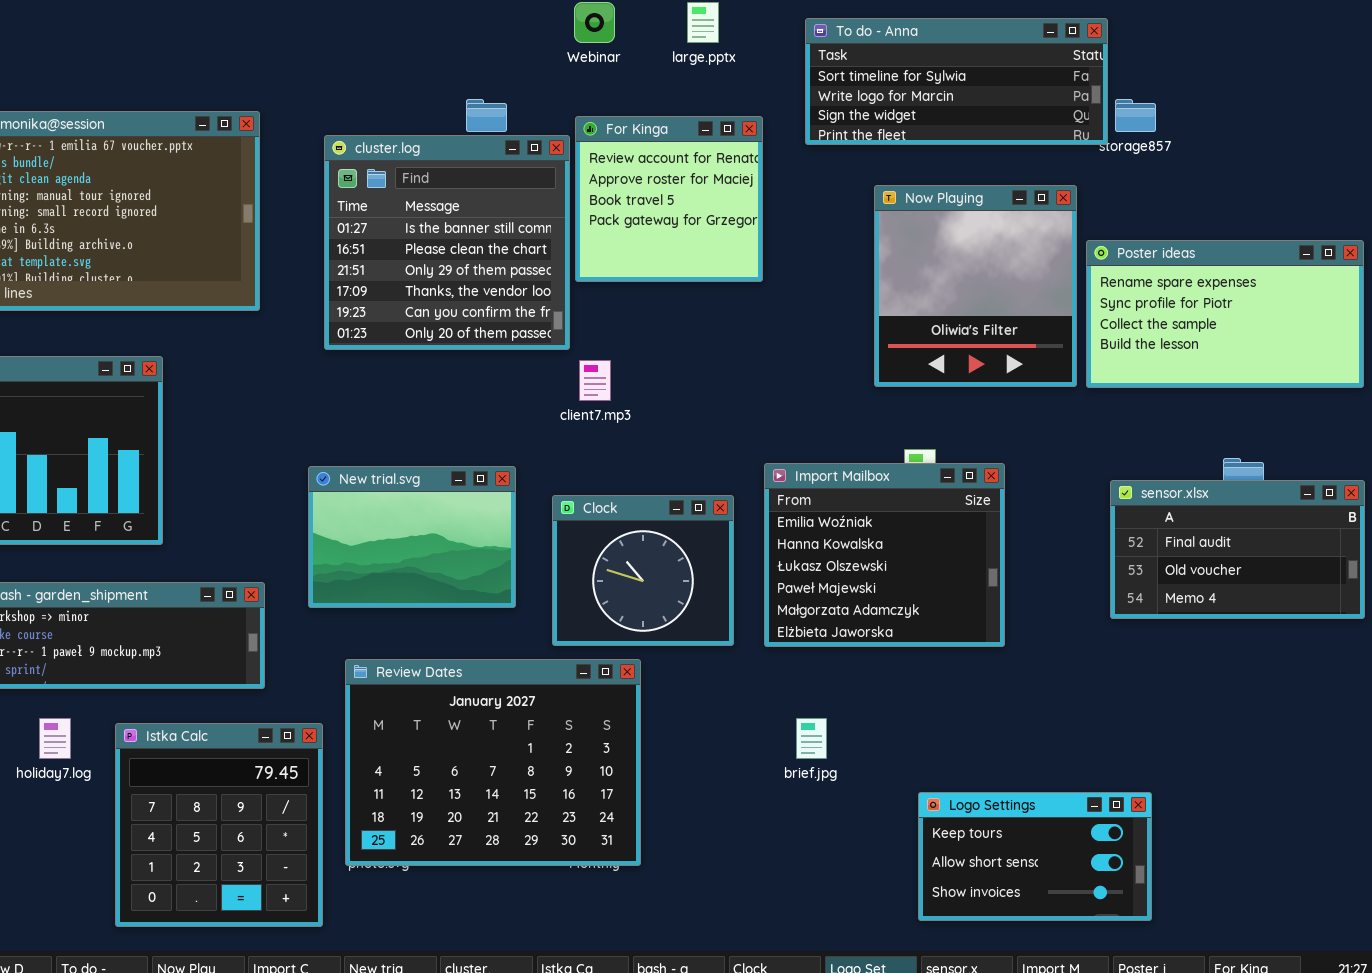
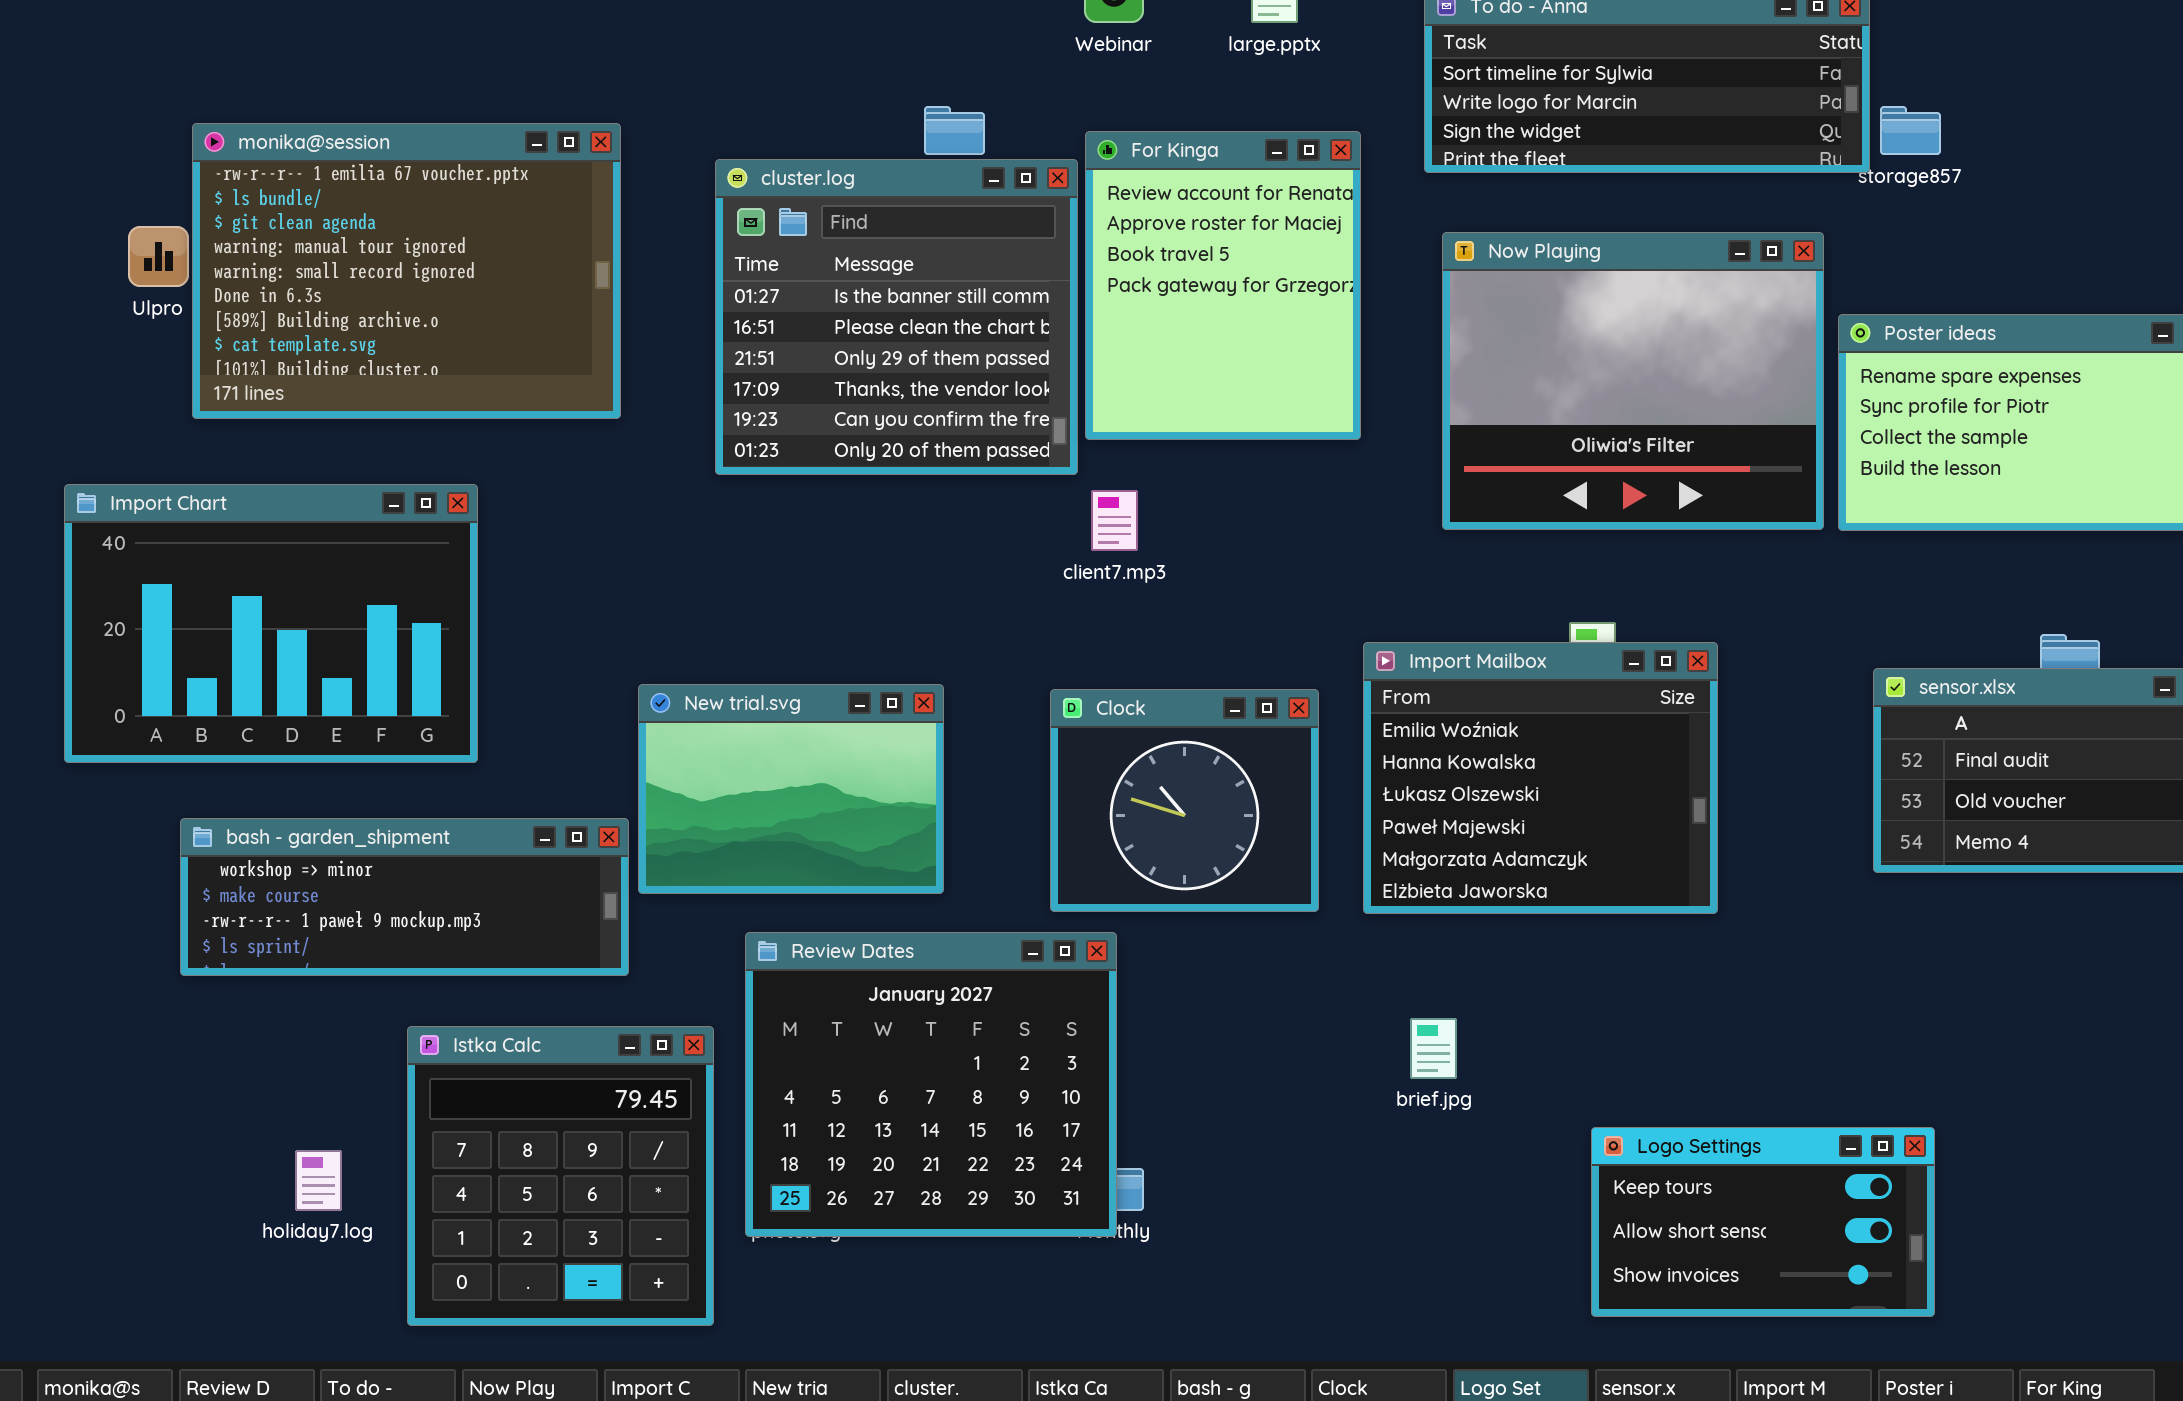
For Kinga: [575,116,763,282] -> [1085,131,1361,440], resized
Now Playing: [874,185,1077,387] -> [1442,232,1824,530], resized
New trial.svg: [308,466,516,608] -> [638,684,944,894], moved
Review Dates: [345,659,641,866] -> [745,932,1117,1237], resized
holiday7.log: [39,718,71,759] -> [295,1150,342,1211], moved

